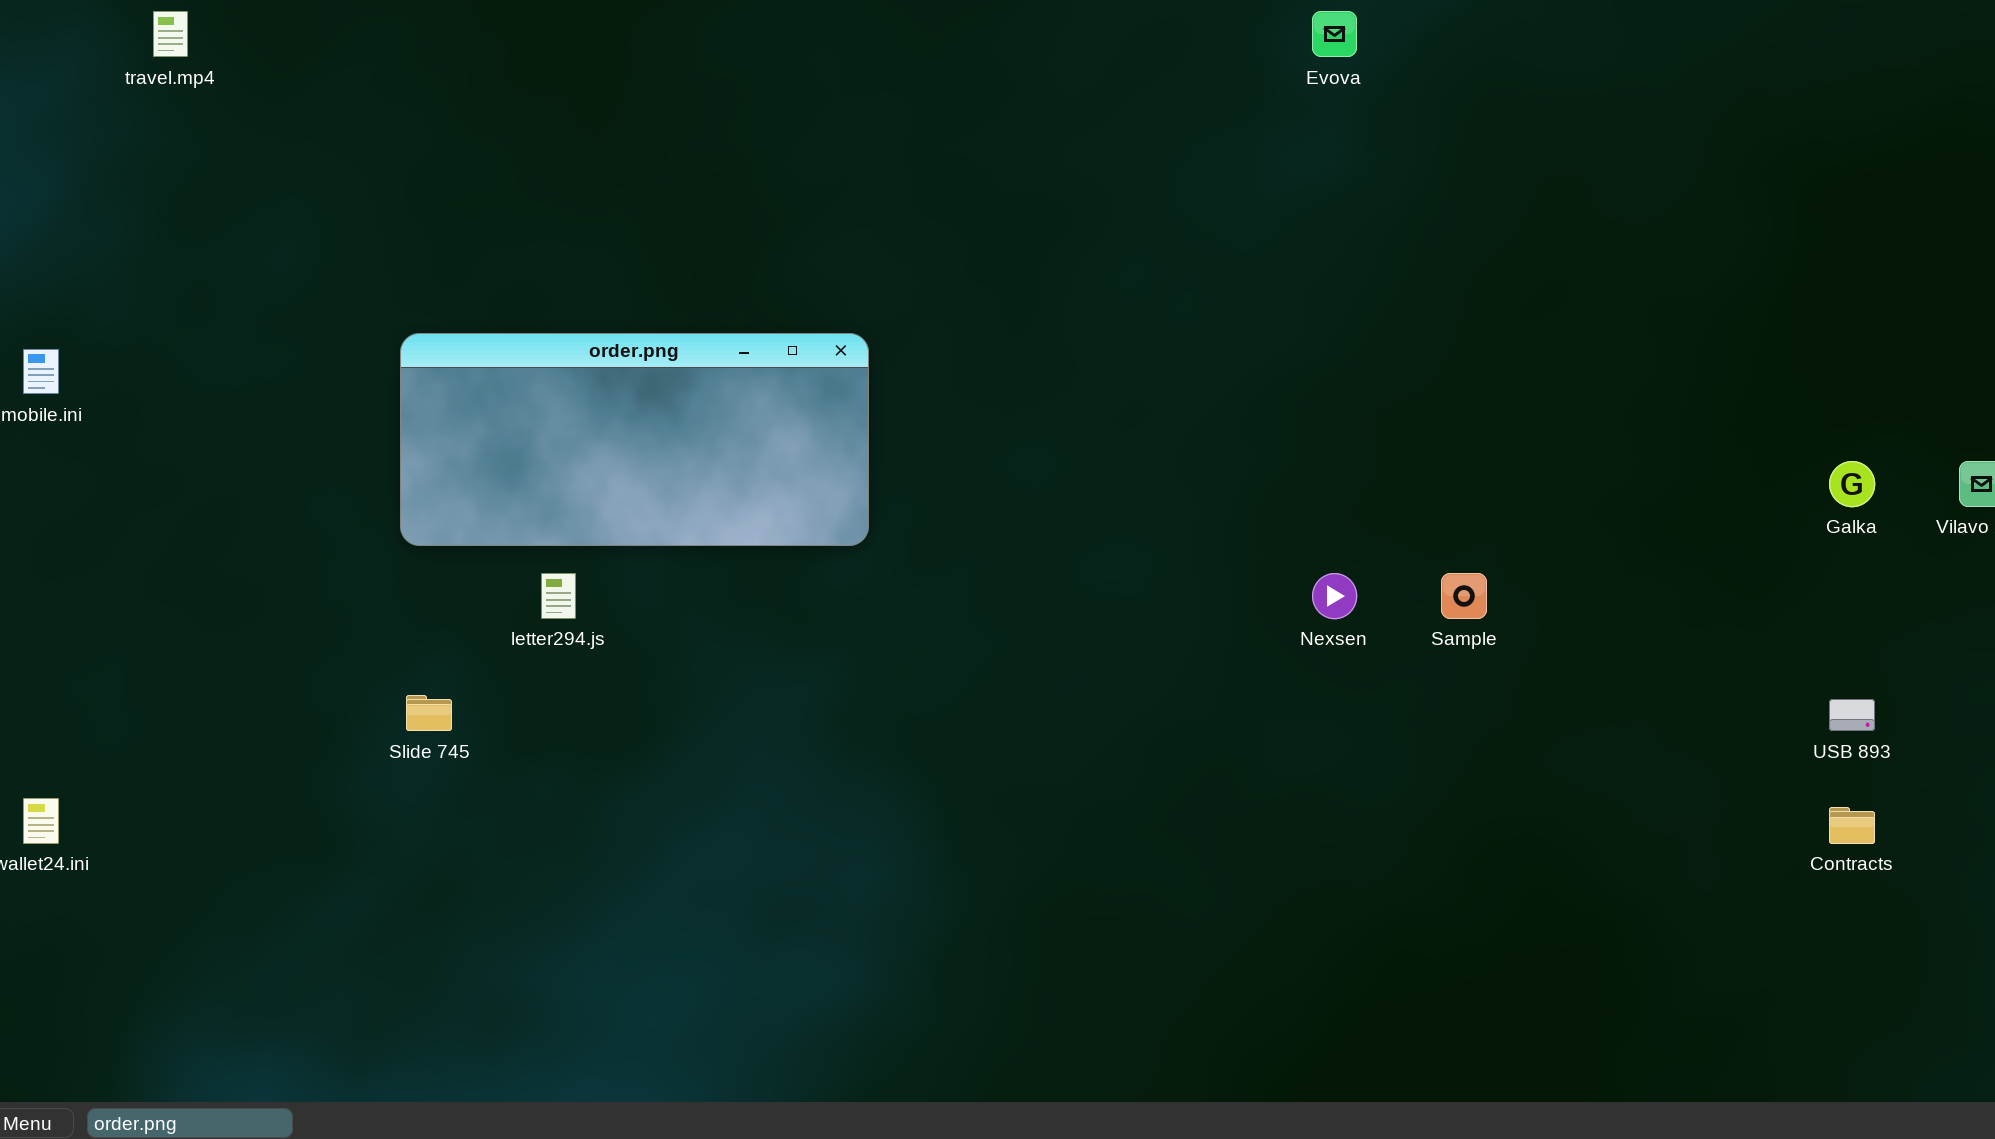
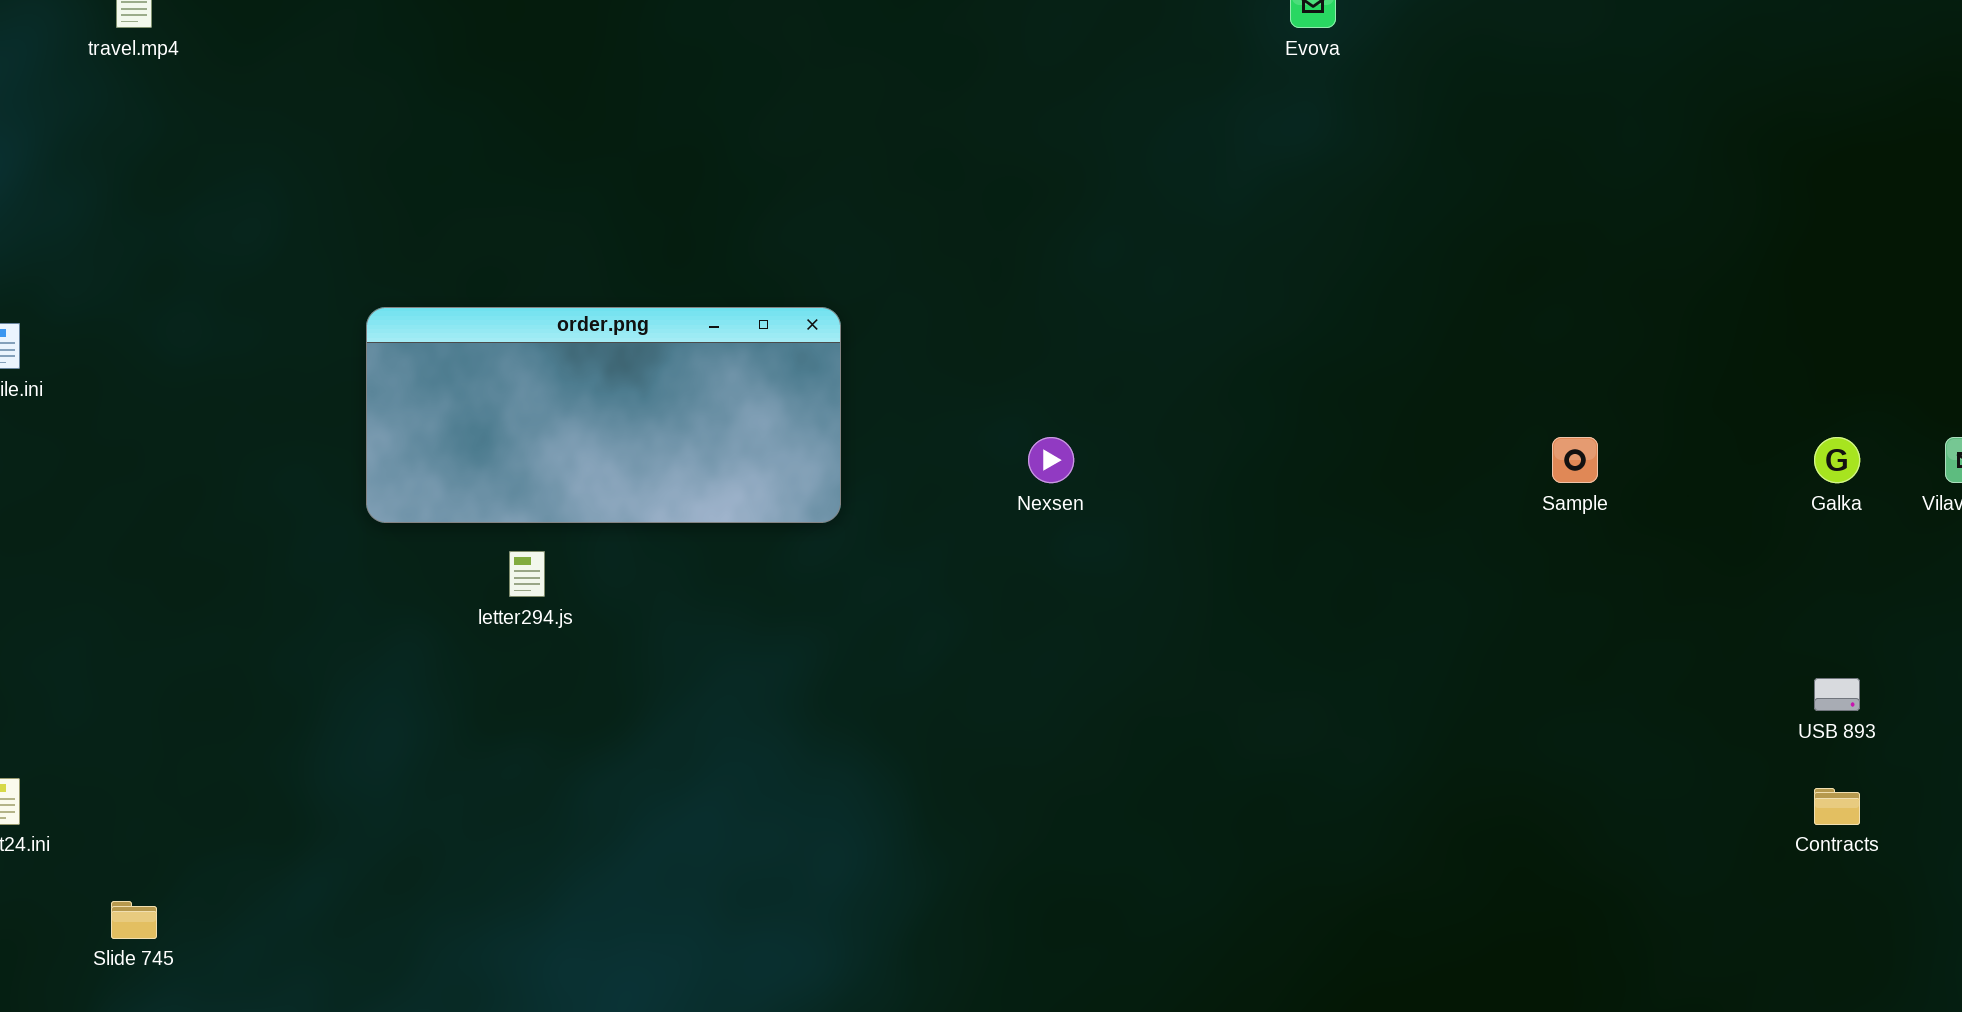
Nexsen: [1312,573,1357,619] -> [1028,437,1074,483], moved
Sample: [1441,573,1487,619] -> [1552,437,1598,483], moved
Slide 745: [406,695,452,731] -> [111,901,157,939], moved

